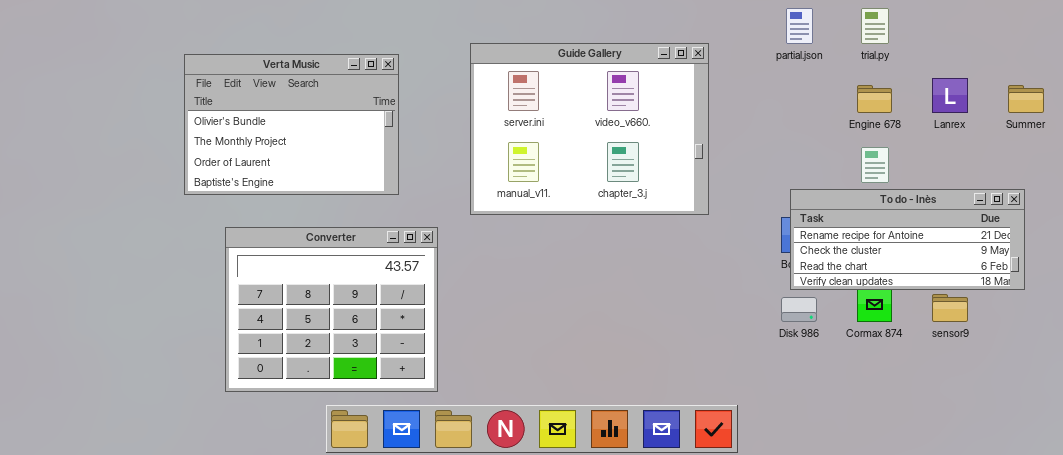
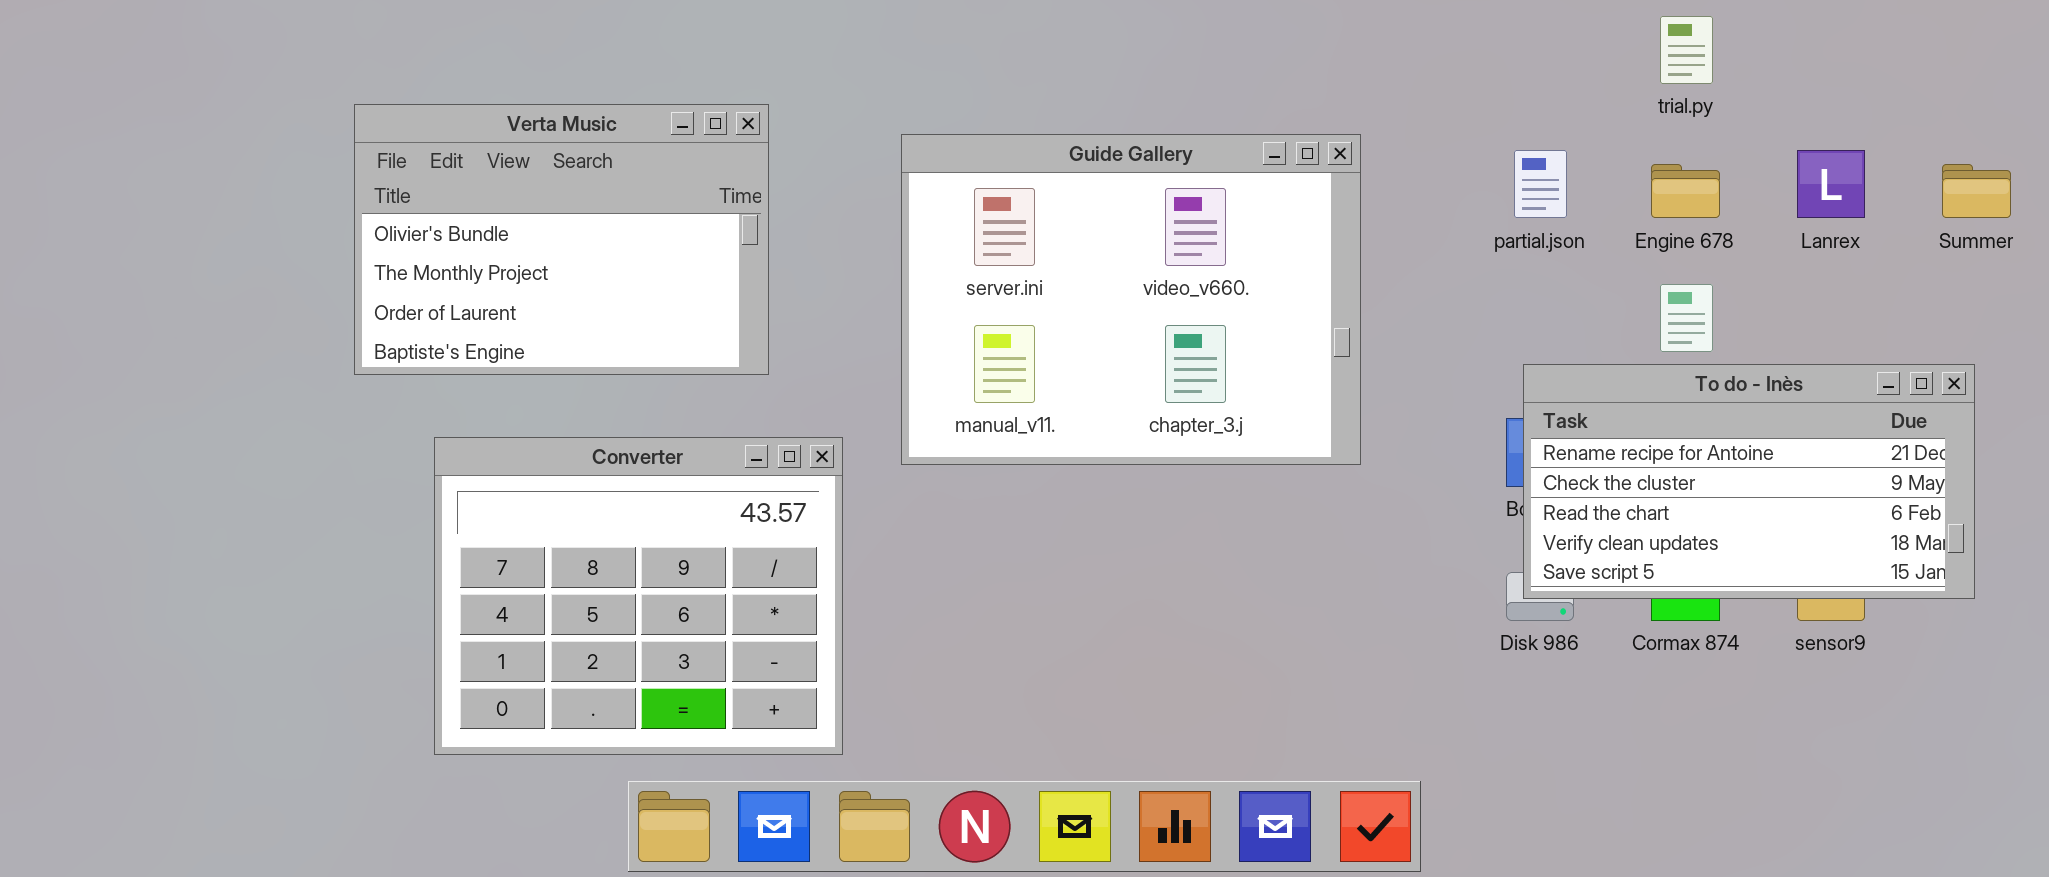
partial.json: [786,8,813,44] -> [1514,150,1567,218], moved
Guide Gallery: [470,43,709,215] -> [901,134,1361,465], moved
To do - Inès: [790,189,1025,290] -> [1523,364,1975,599], resized

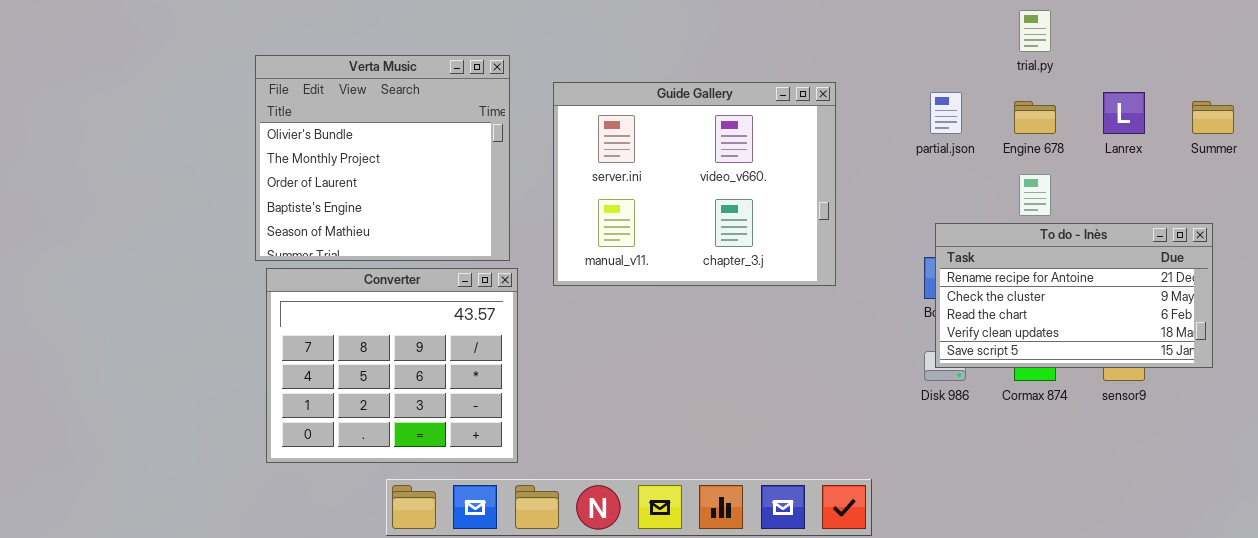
Verta Music: [354,104,769,375] -> [255,55,510,261], moved, resized

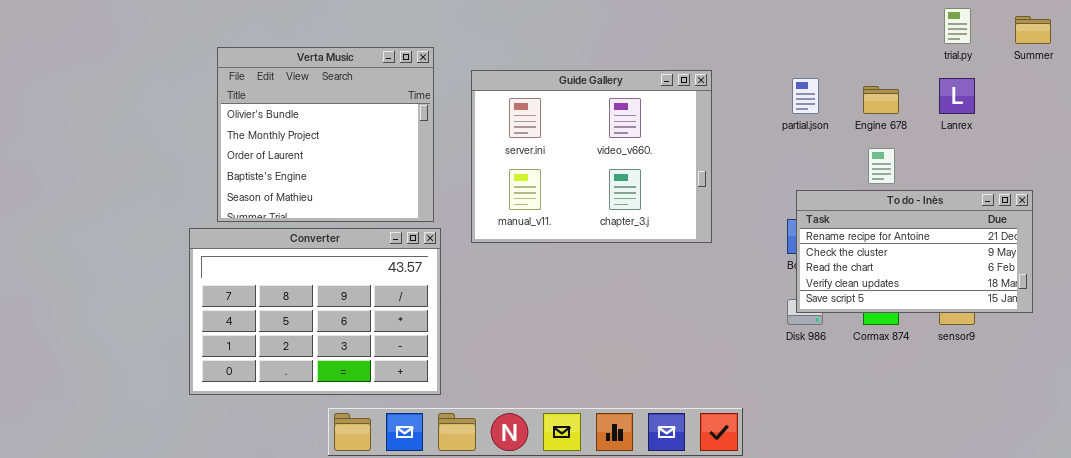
trial.py: [1019,10,1051,52] -> [944,8,971,44], moved
Summer: [1192,101,1234,134] -> [1015,16,1051,44], moved
Converter: [266,268,518,463] -> [189,228,441,395], resized

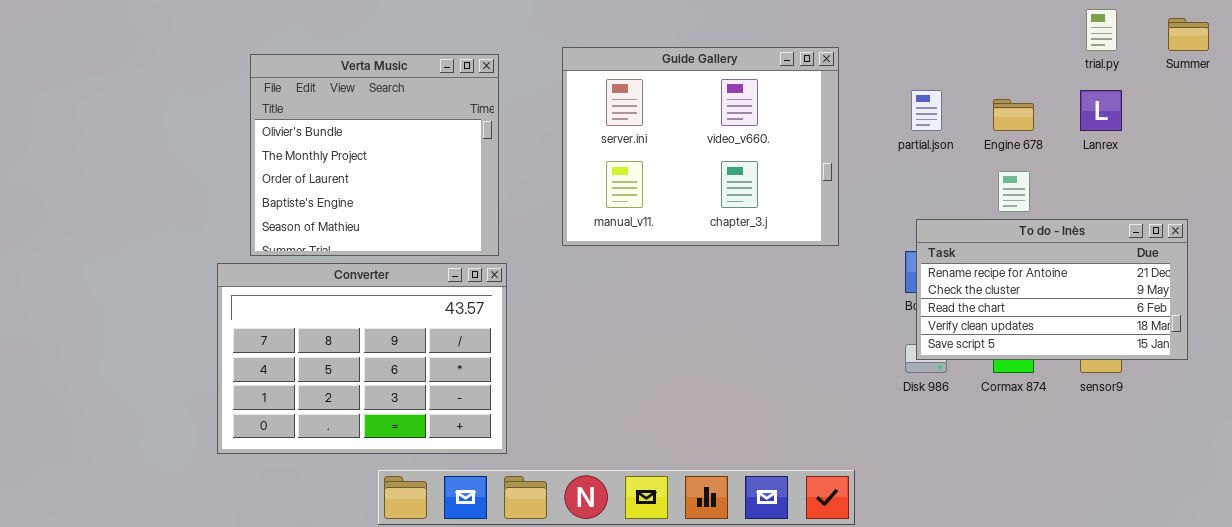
Guide Gallery: [471,70,712,243] -> [562,47,839,246], moved

